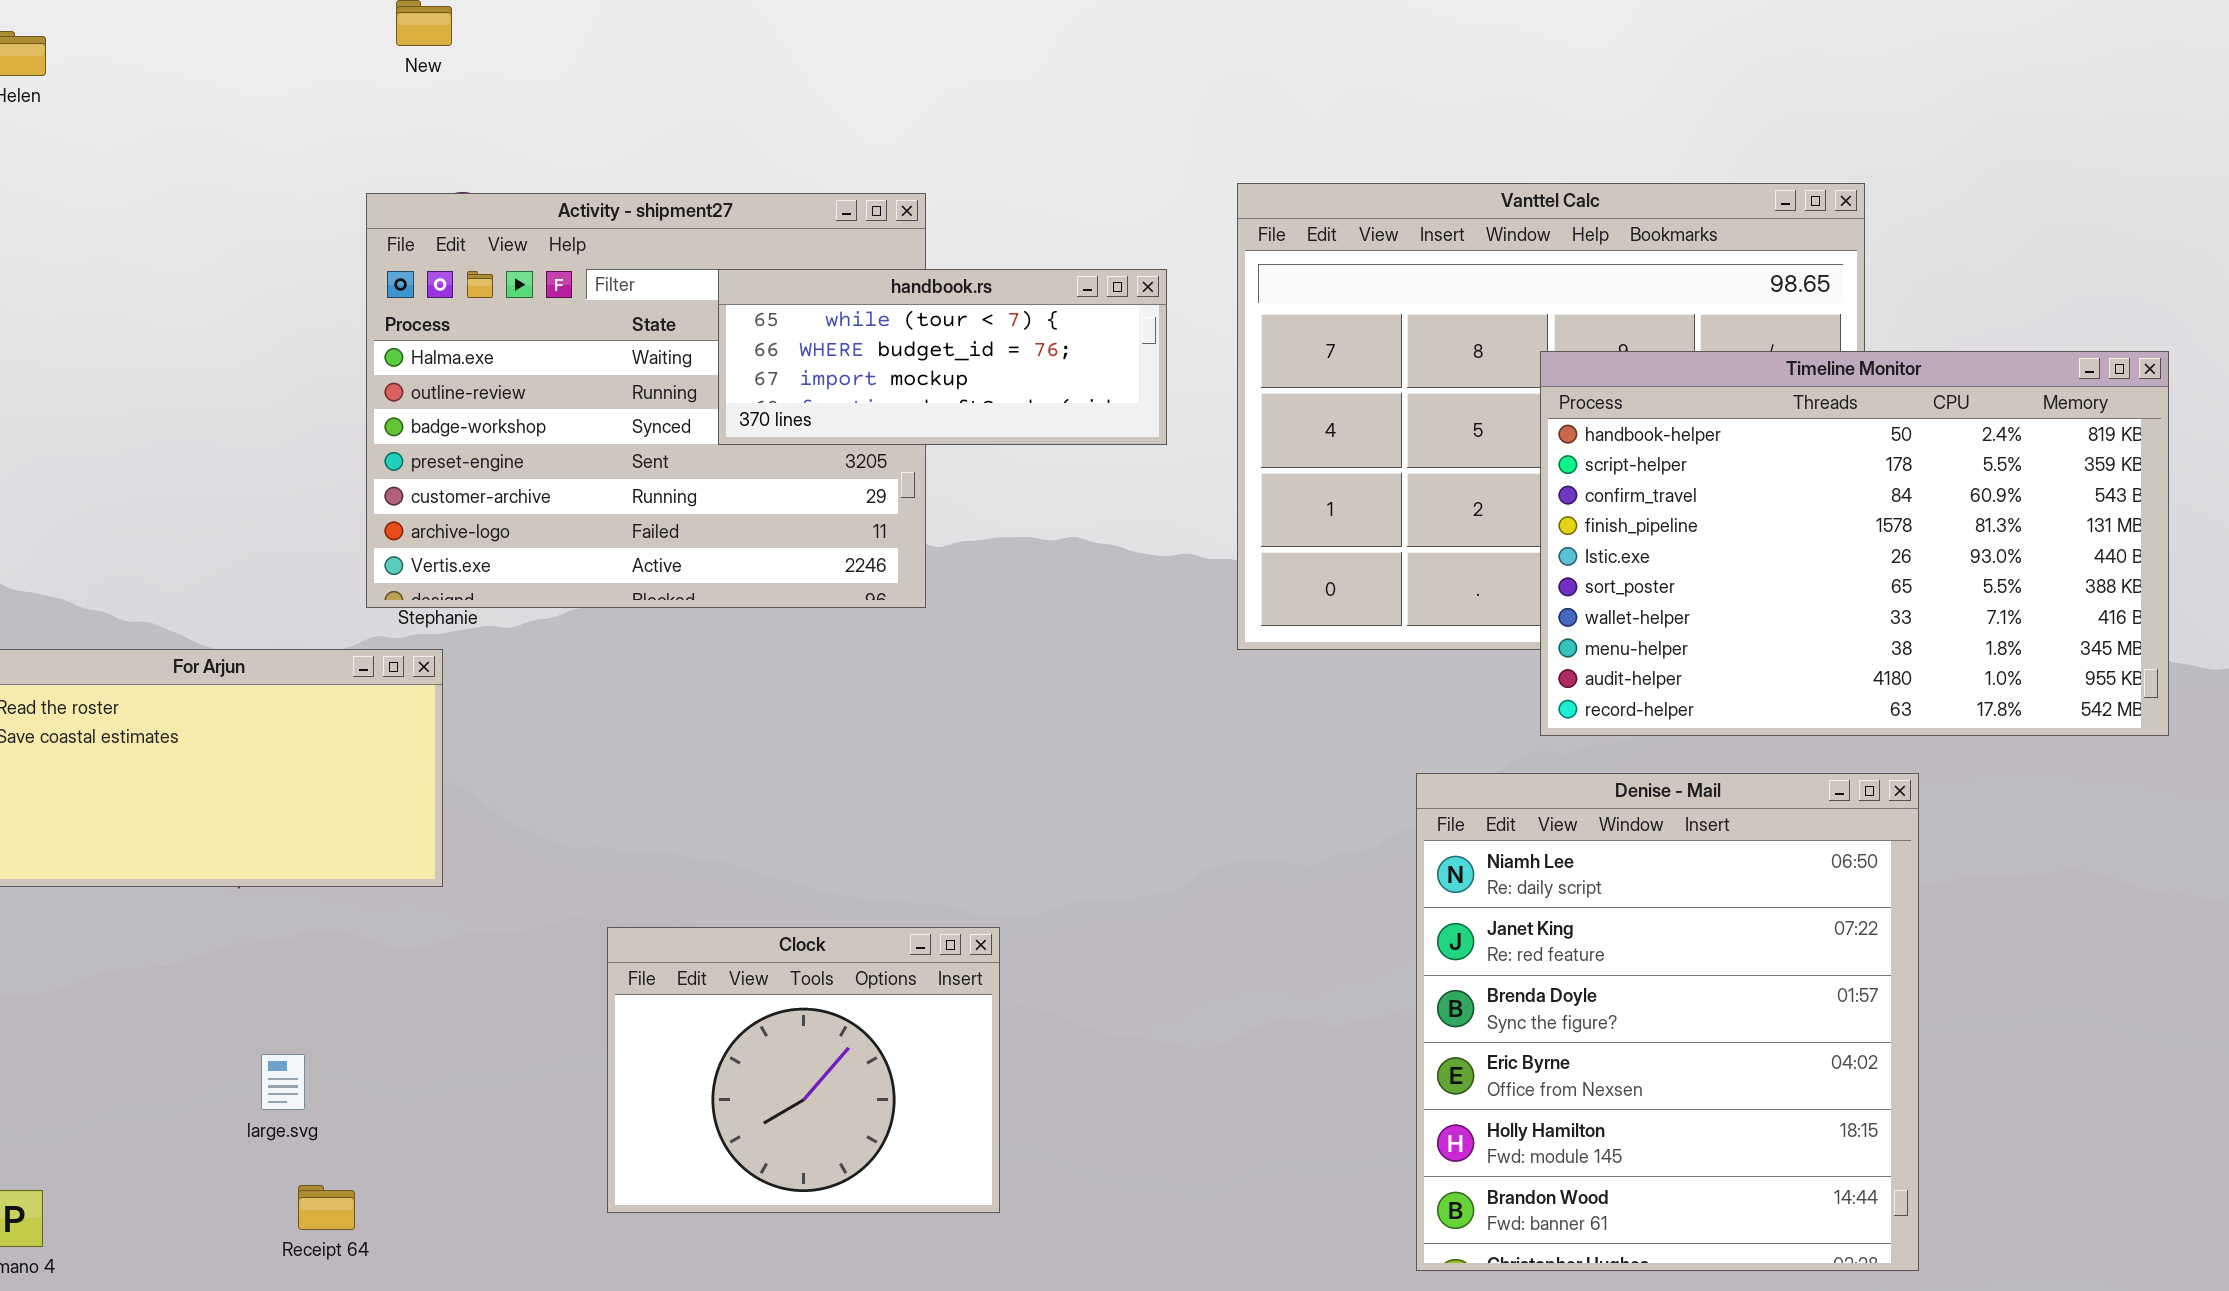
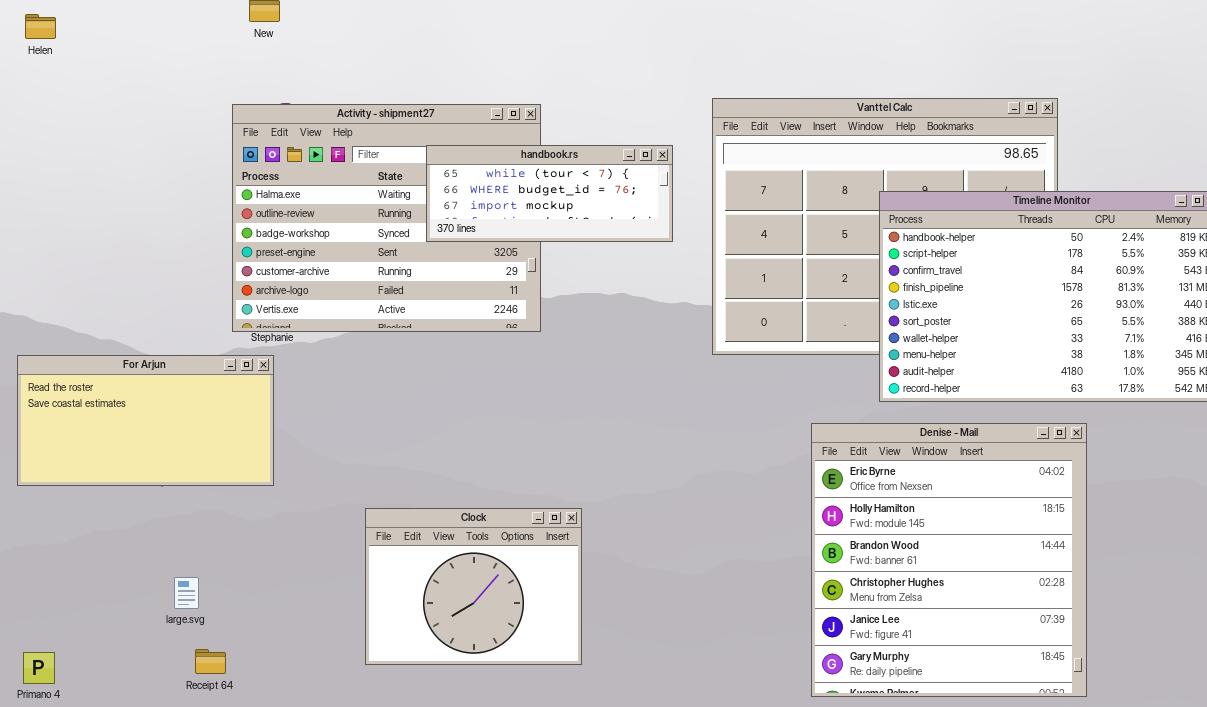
Denise - Mail: [1416,773,1919,1271] -> [811,423,1087,697], scrolled down 3 rows

